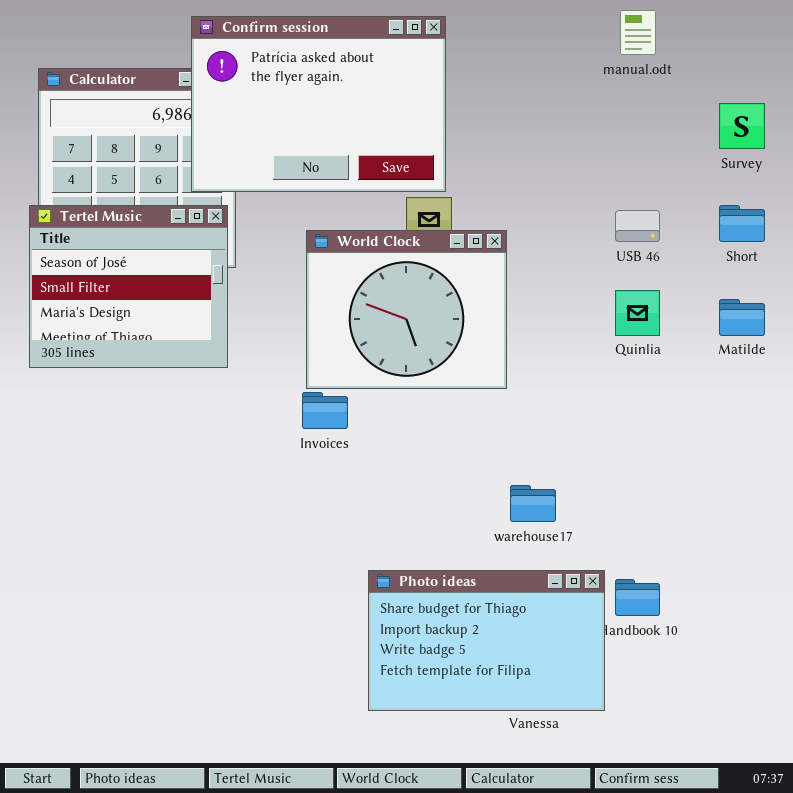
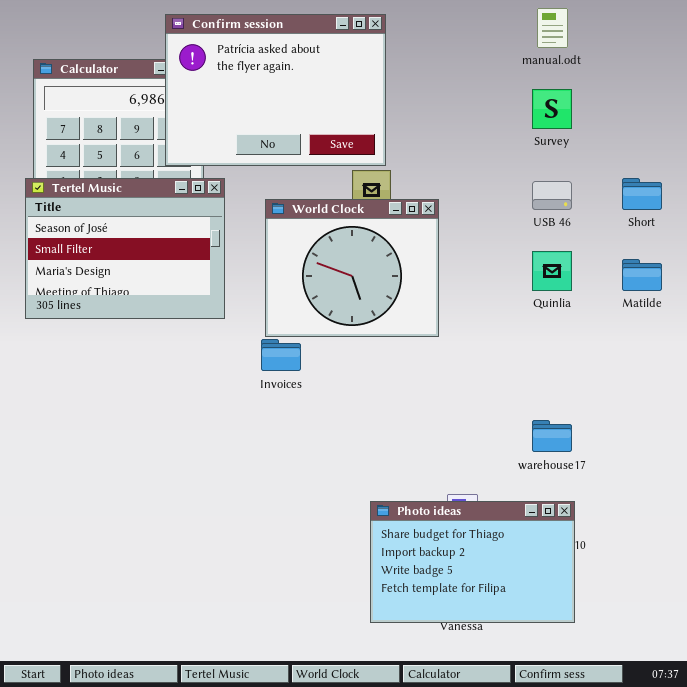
Survey: [719,103,765,149] -> [532,89,572,129], moved
Tertel Music: [29,205,228,368] -> [25,178,225,319], resized
warehouse17: [510,485,556,522] -> [532,420,572,452], moved
Photo ideas: [368,570,605,711] -> [370,501,575,623], moved

